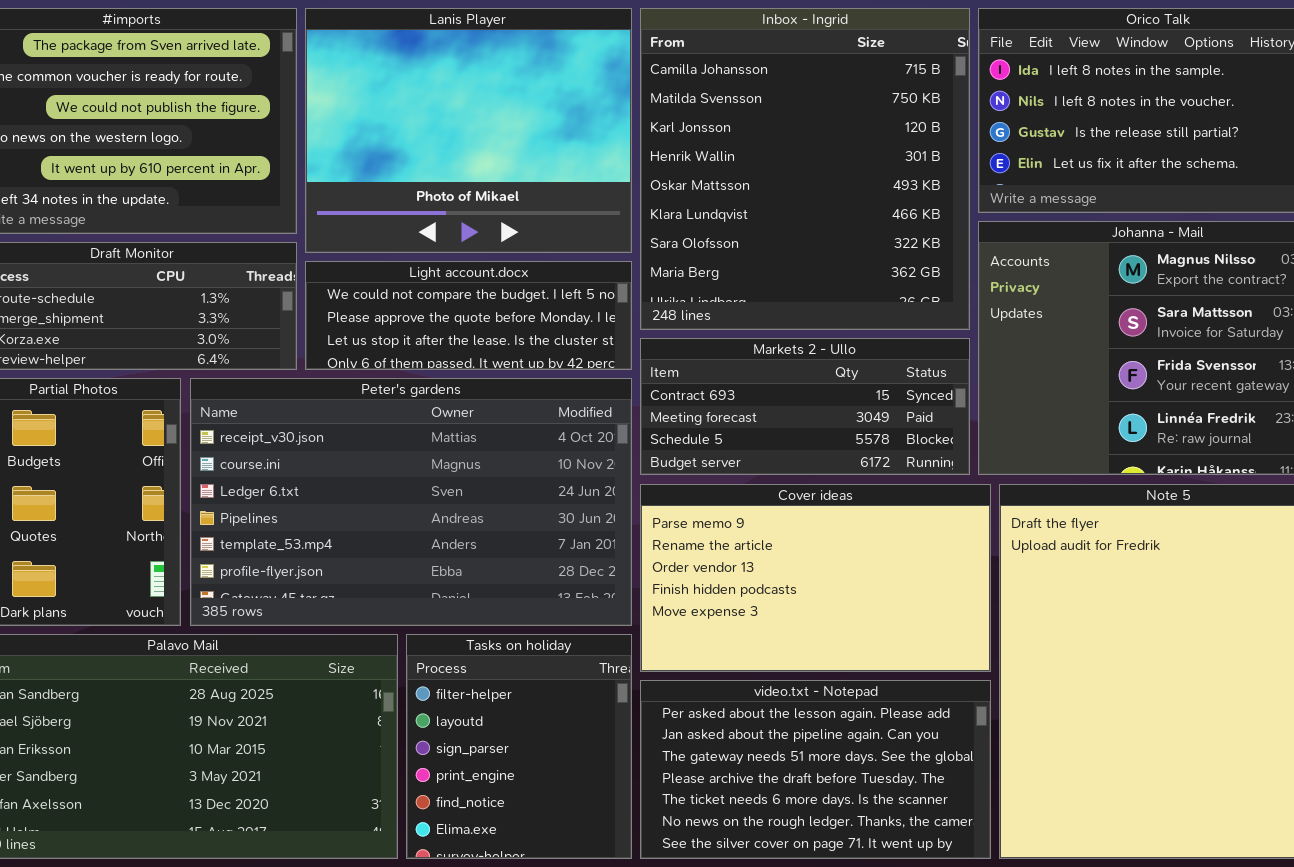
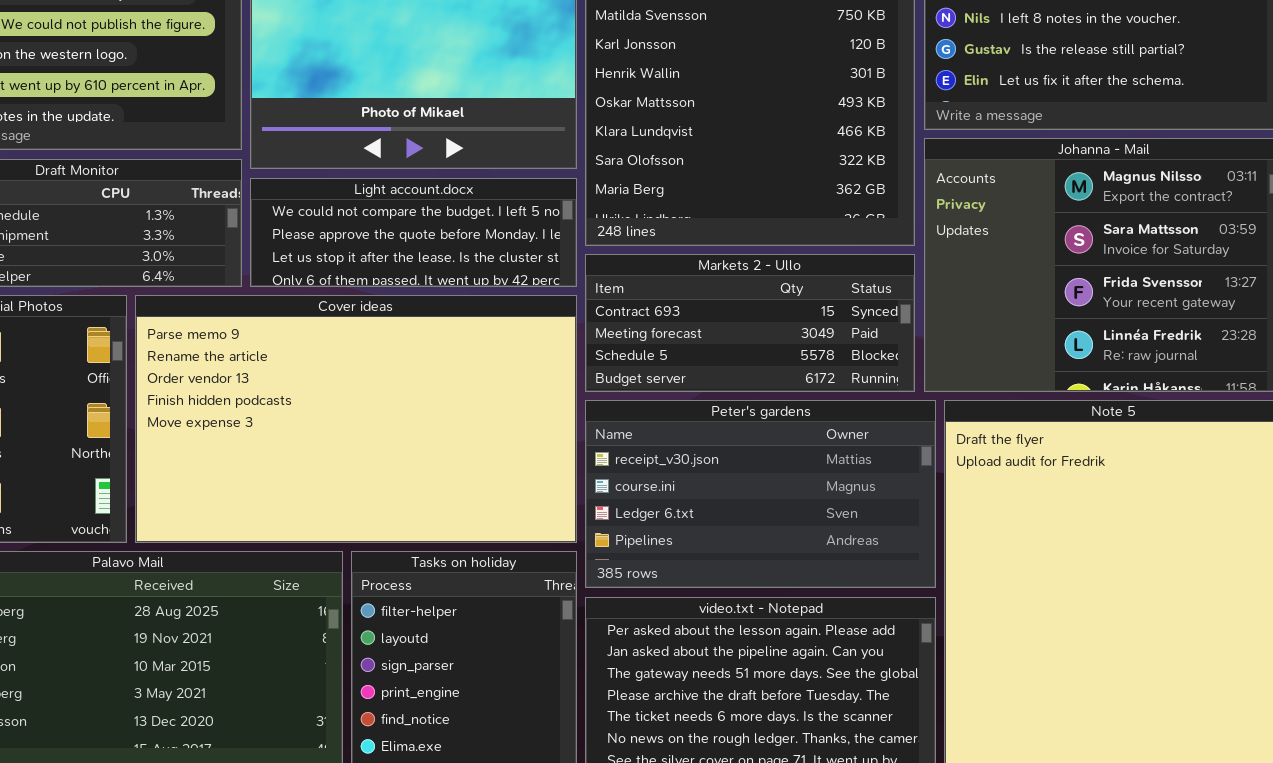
Peter's gardens: [190,378,632,626] -> [585,400,936,588], moved, resized
Cover ideas: [640,484,991,672] -> [135,295,577,543], moved, resized

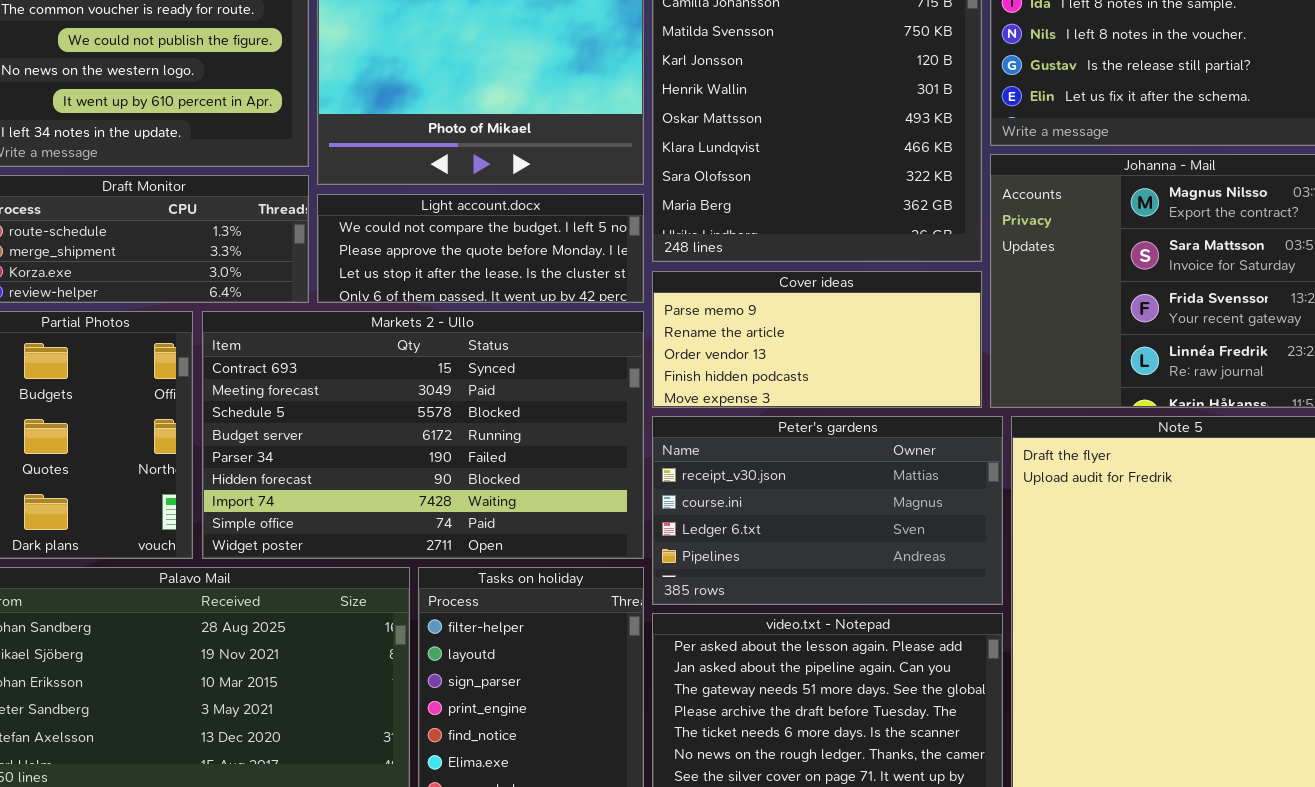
Markets 2 - Ullo: [585,254,915,392] -> [202,311,644,559], moved, resized
Cover ideas: [135,295,577,543] -> [652,271,982,408], moved, resized

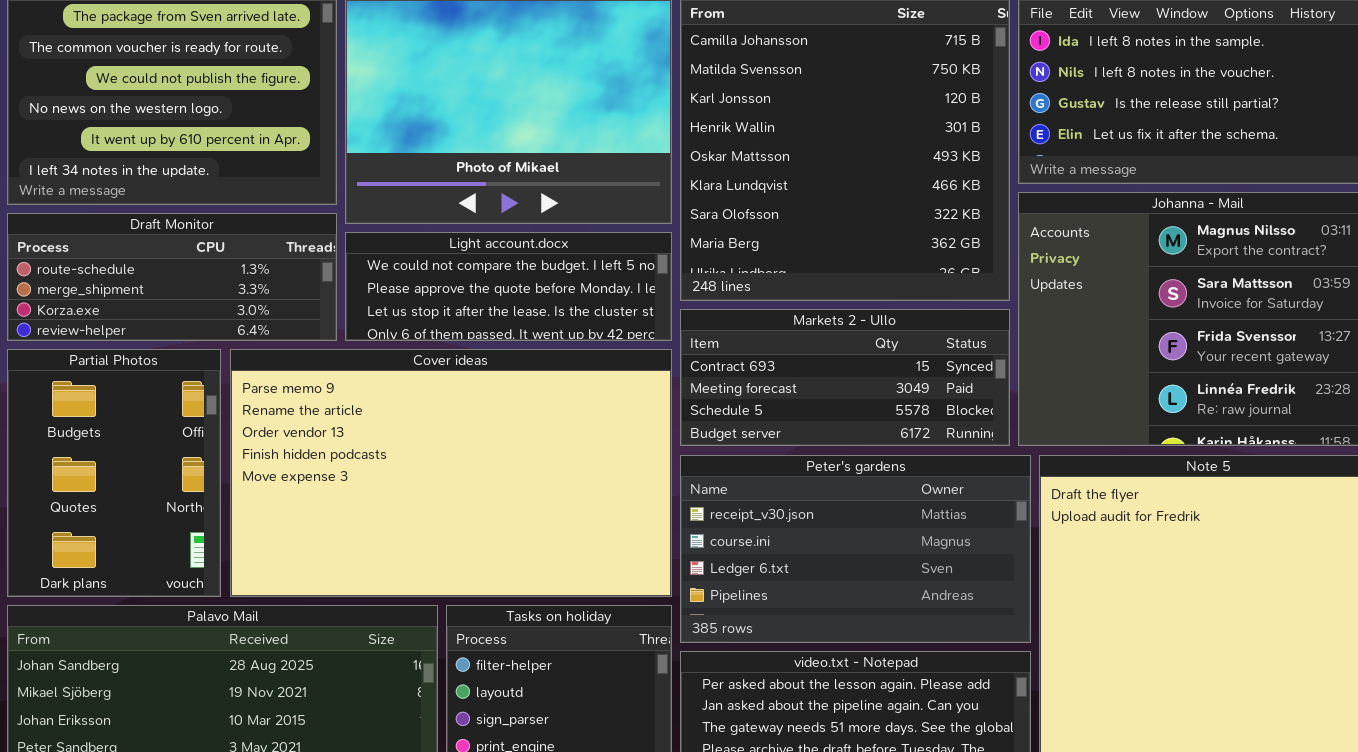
Cover ideas: [652,271,982,408] -> [230,349,672,597], moved, resized
Markets 2 - Ullo: [202,311,644,559] -> [680,309,1010,446], moved, resized

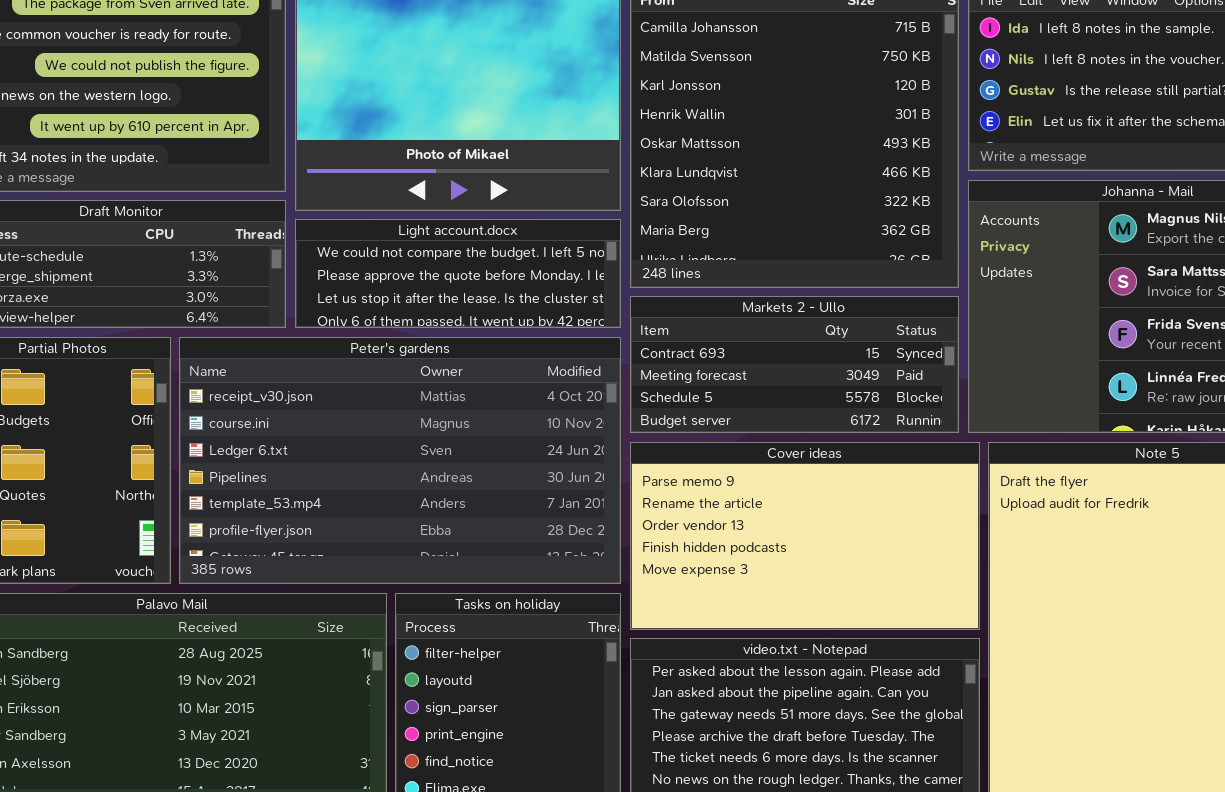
Cover ideas: [230,349,672,597] -> [630,442,980,630], moved, resized
Peter's gardens: [680,455,1031,643] -> [179,337,621,584], moved, resized

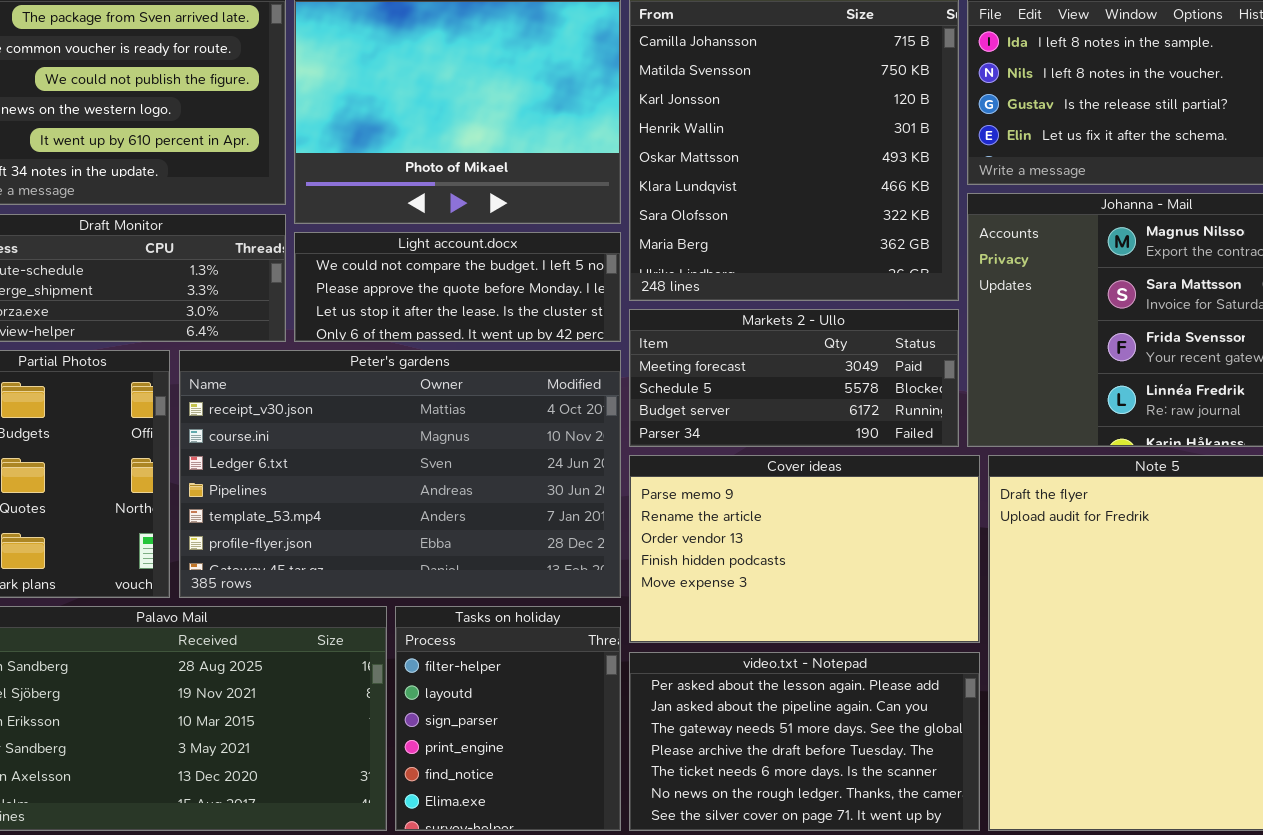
Markets 2 - Ullo: [630,296,959,433] -> [629,309,959,447], scrolled down 1 row

